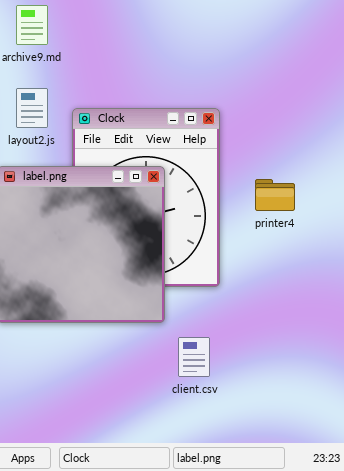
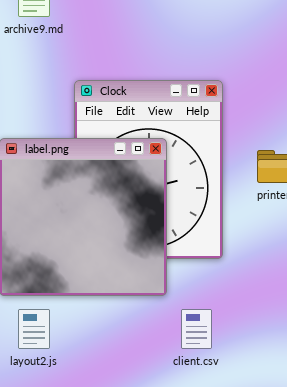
layout2.js: [16,88,48,128] -> [18,309,50,349], moved

